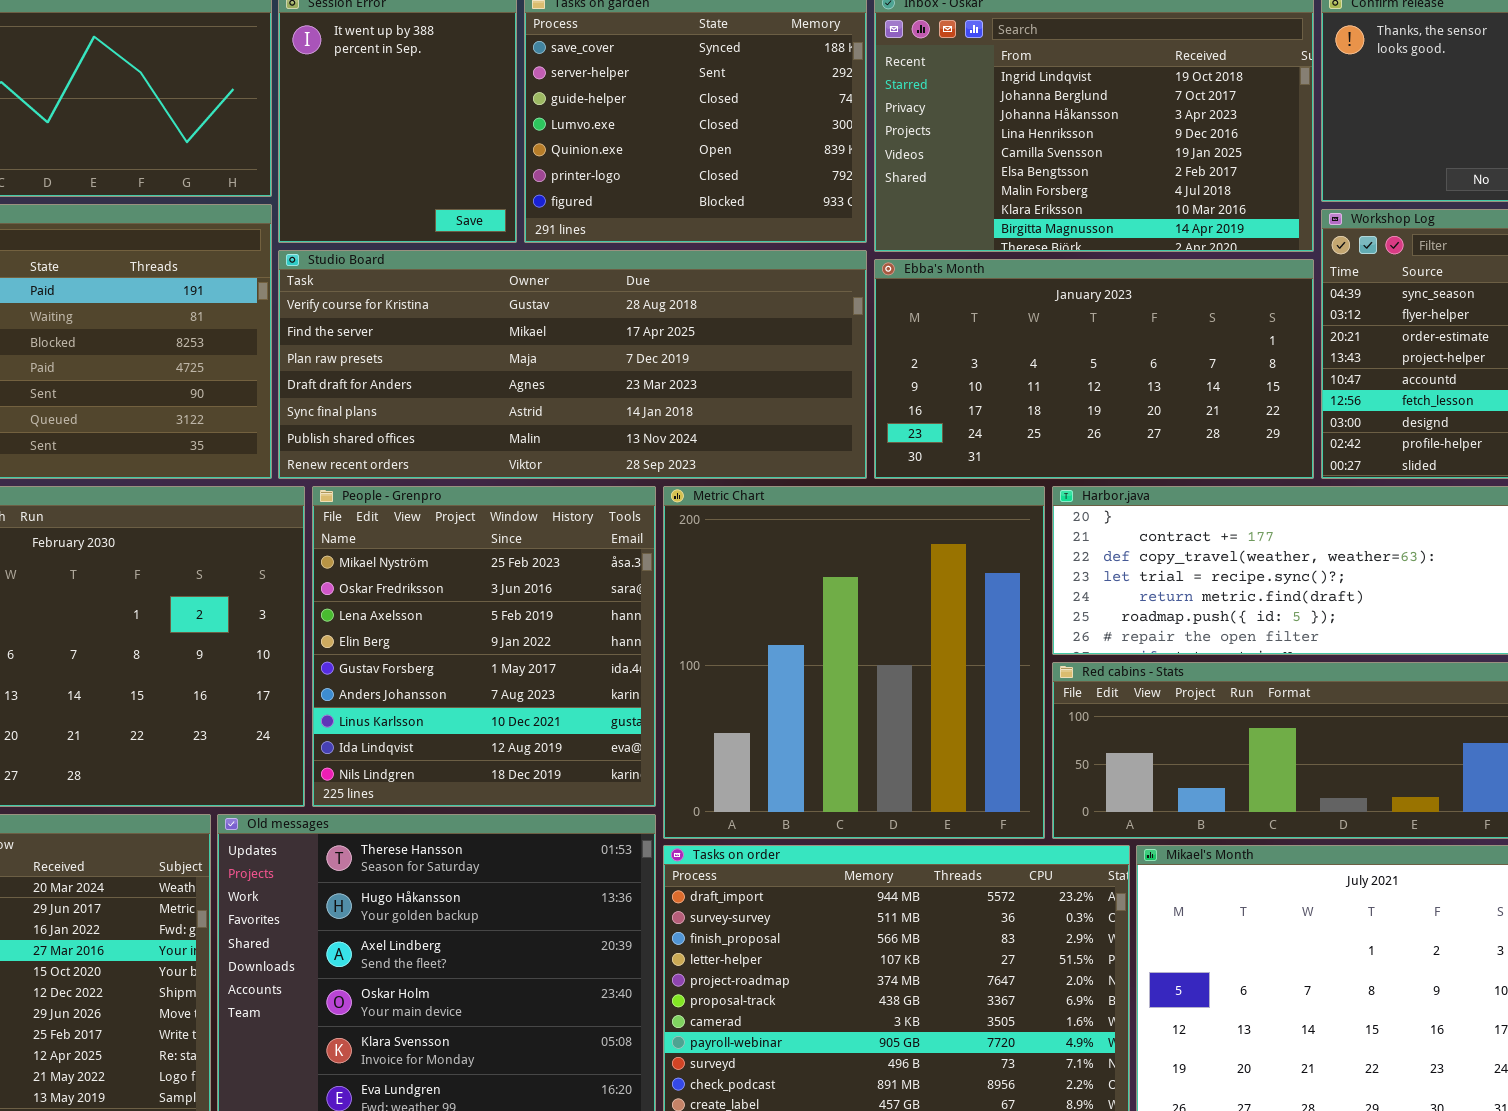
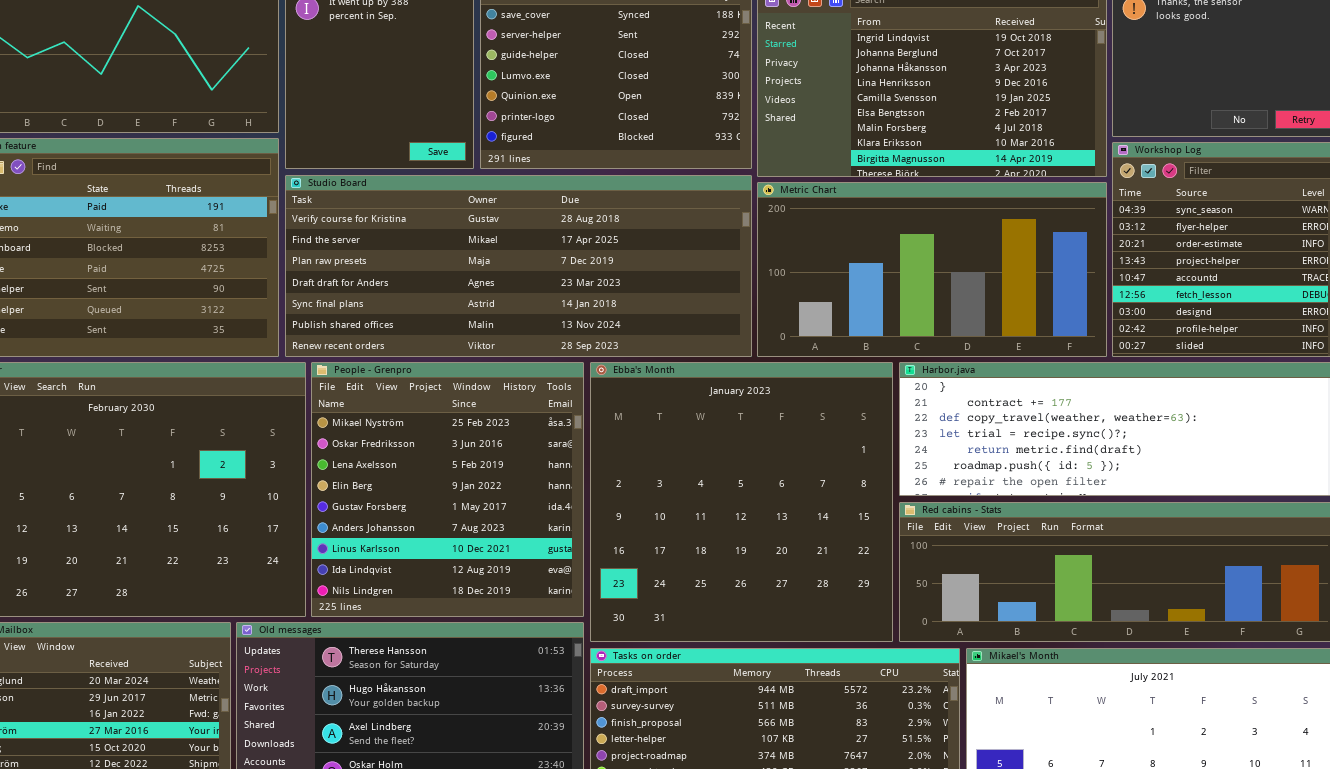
Ebba's Month: [874,259,1314,479] -> [590,362,893,642], moved, resized
Metric Chart: [663,486,1045,839] -> [757,182,1107,357], moved, resized

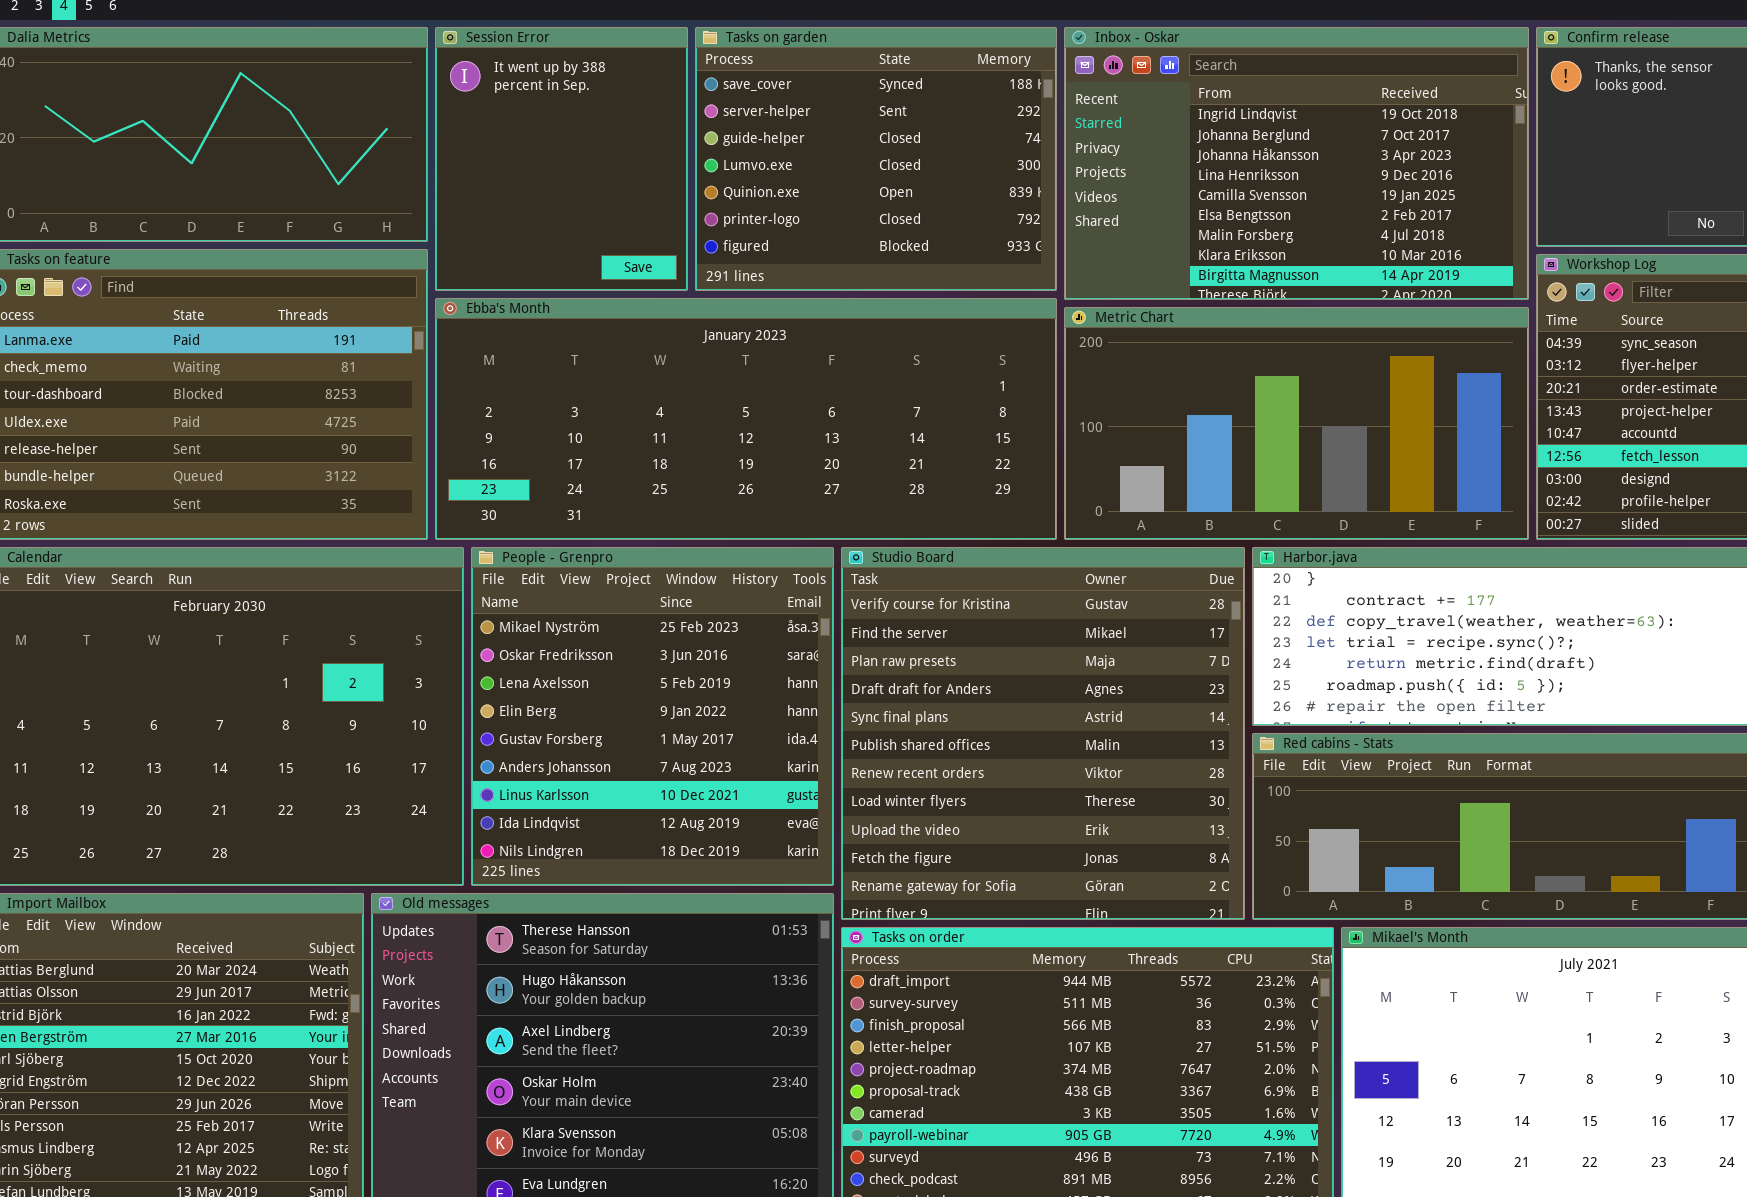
Studio Board: [285,175,752,357] -> [841,547,1245,920], moved, resized
Ebba's Month: [590,362,893,642] -> [435,298,1057,540], moved, resized

